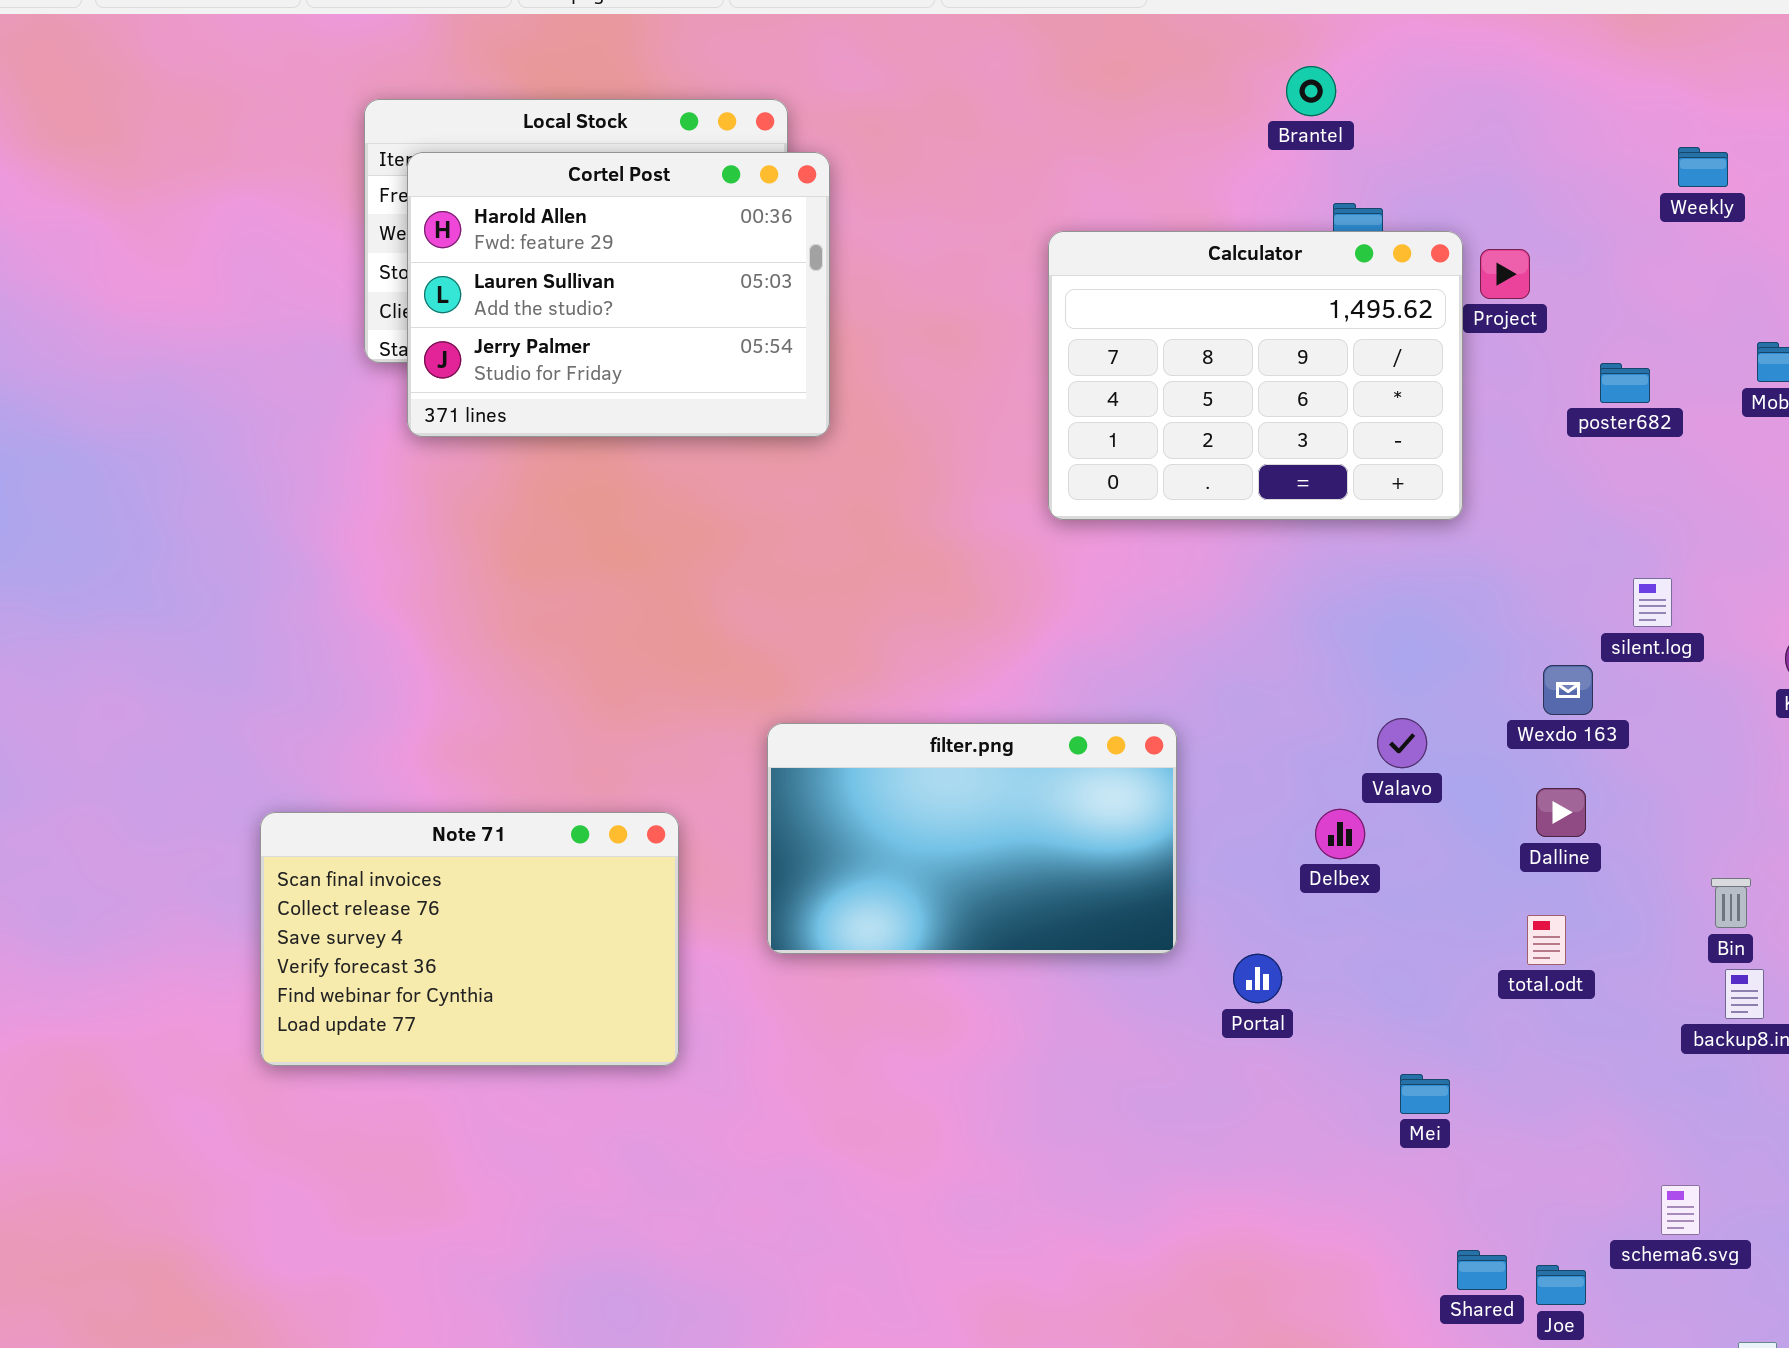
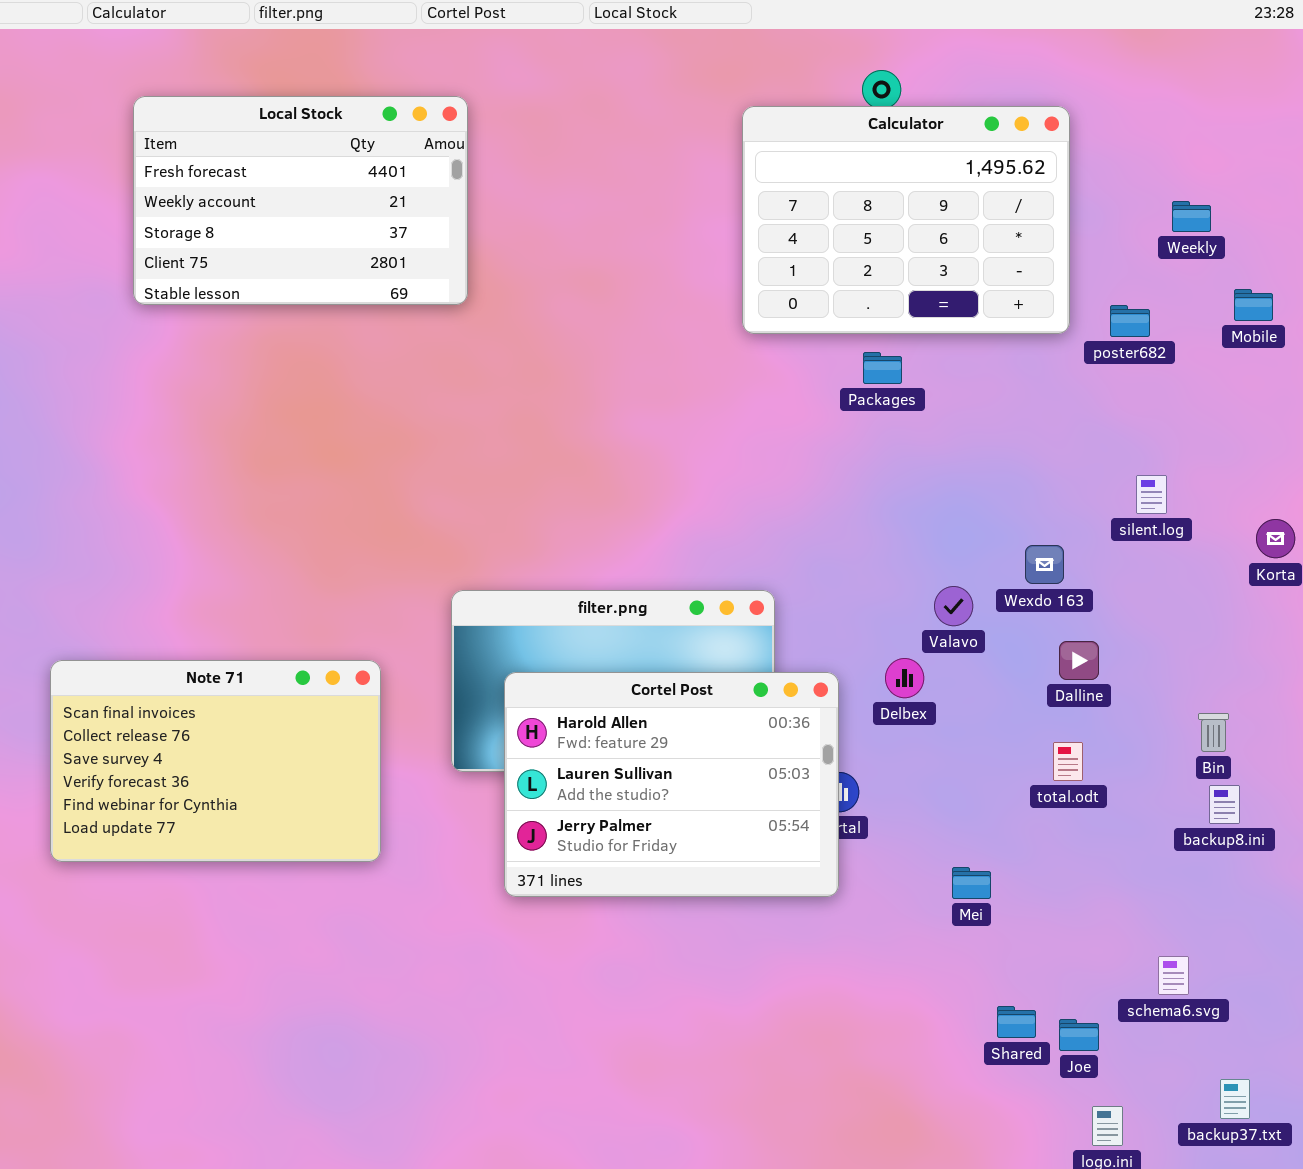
Weekly: [1678,147,1728,187] -> [1172,201,1211,232], moved
Cortel Post: [407,152,830,437] -> [504,672,839,897], moved
Calculator: [1048,231,1463,520] -> [742,106,1070,334], moved
Wexdo 163: [1543,665,1593,715] -> [1025,545,1064,584], moved

